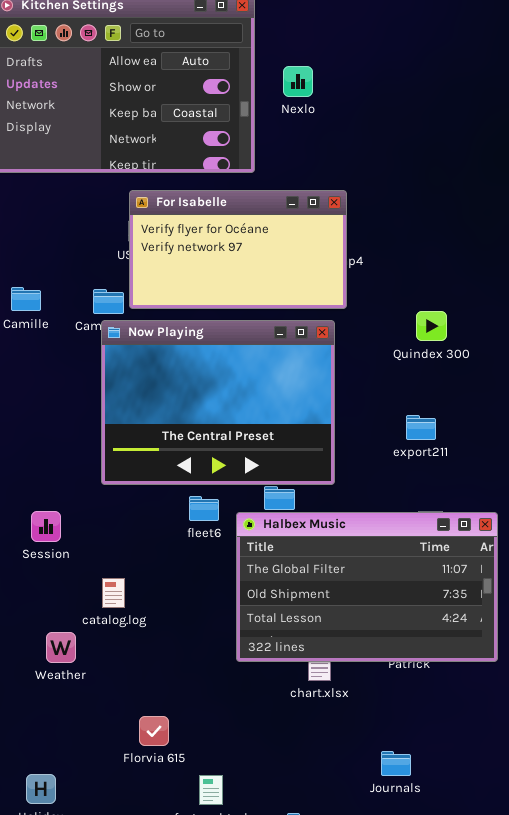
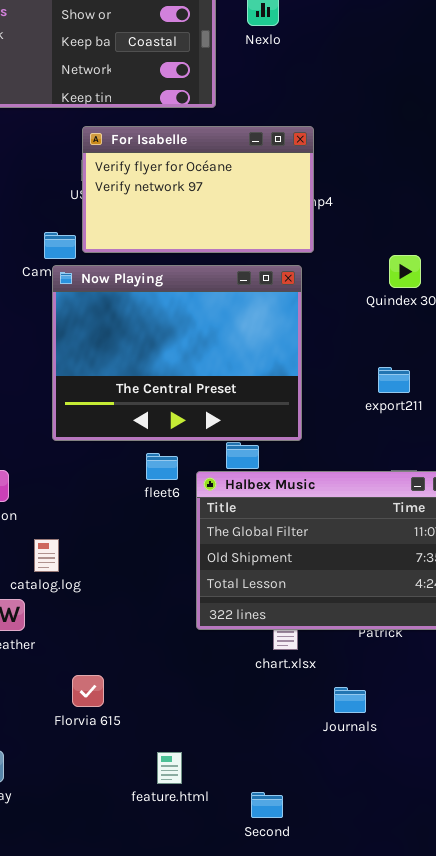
catalog.log: [102,578,125,608] -> [34,539,59,572], moved
Florvia 615: [139,716,169,746] -> [72,675,104,707], moved
Journals: [381,751,411,776] -> [334,687,366,713], moved

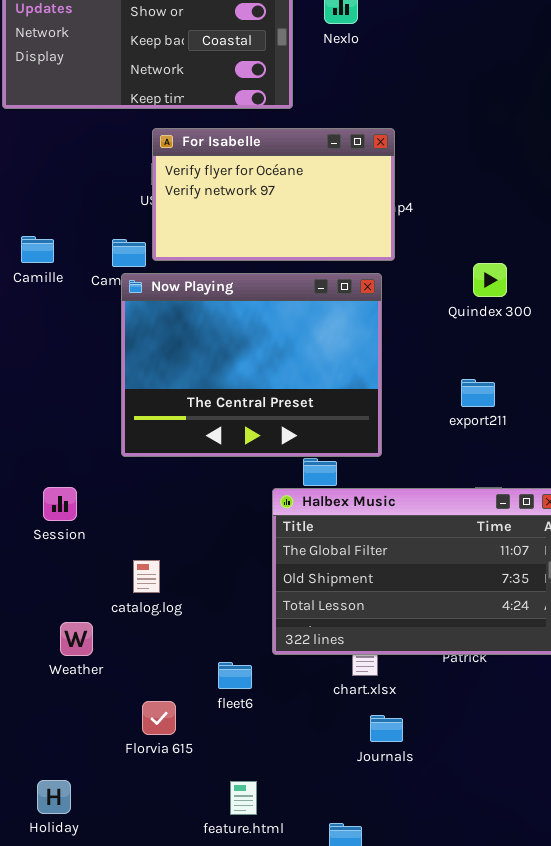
fleet6: [146,453,178,480] -> [218,662,252,689], moved
catalog.log: [34,539,59,572] -> [133,560,160,593], moved
Journals: [334,687,366,713] -> [370,715,403,742], moved

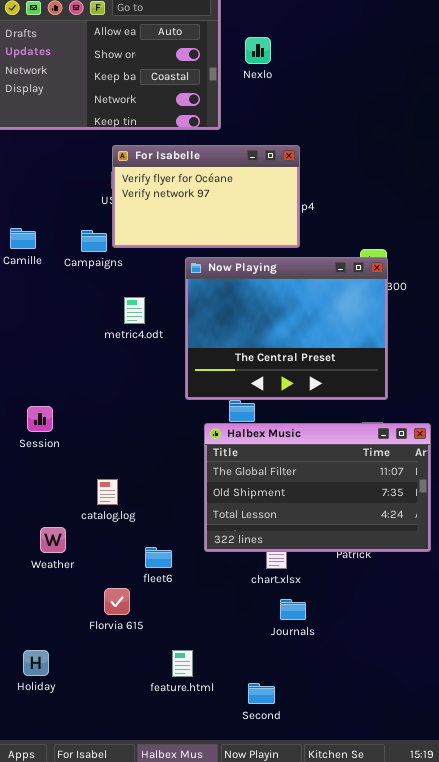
Now Playing: [121,273,382,457] -> [185,257,388,400], moved
Session: [43,487,77,521] -> [27,406,53,432], moved
fleet6: [218,662,252,689] -> [145,547,172,568], moved

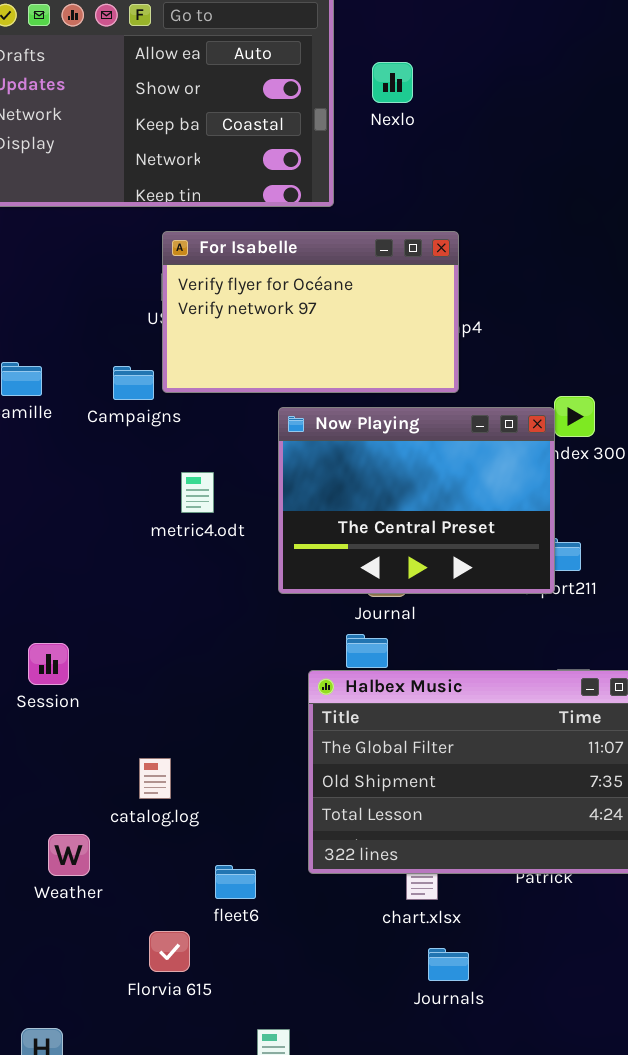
Now Playing: [185,257,388,400] -> [278,407,555,594], resized

